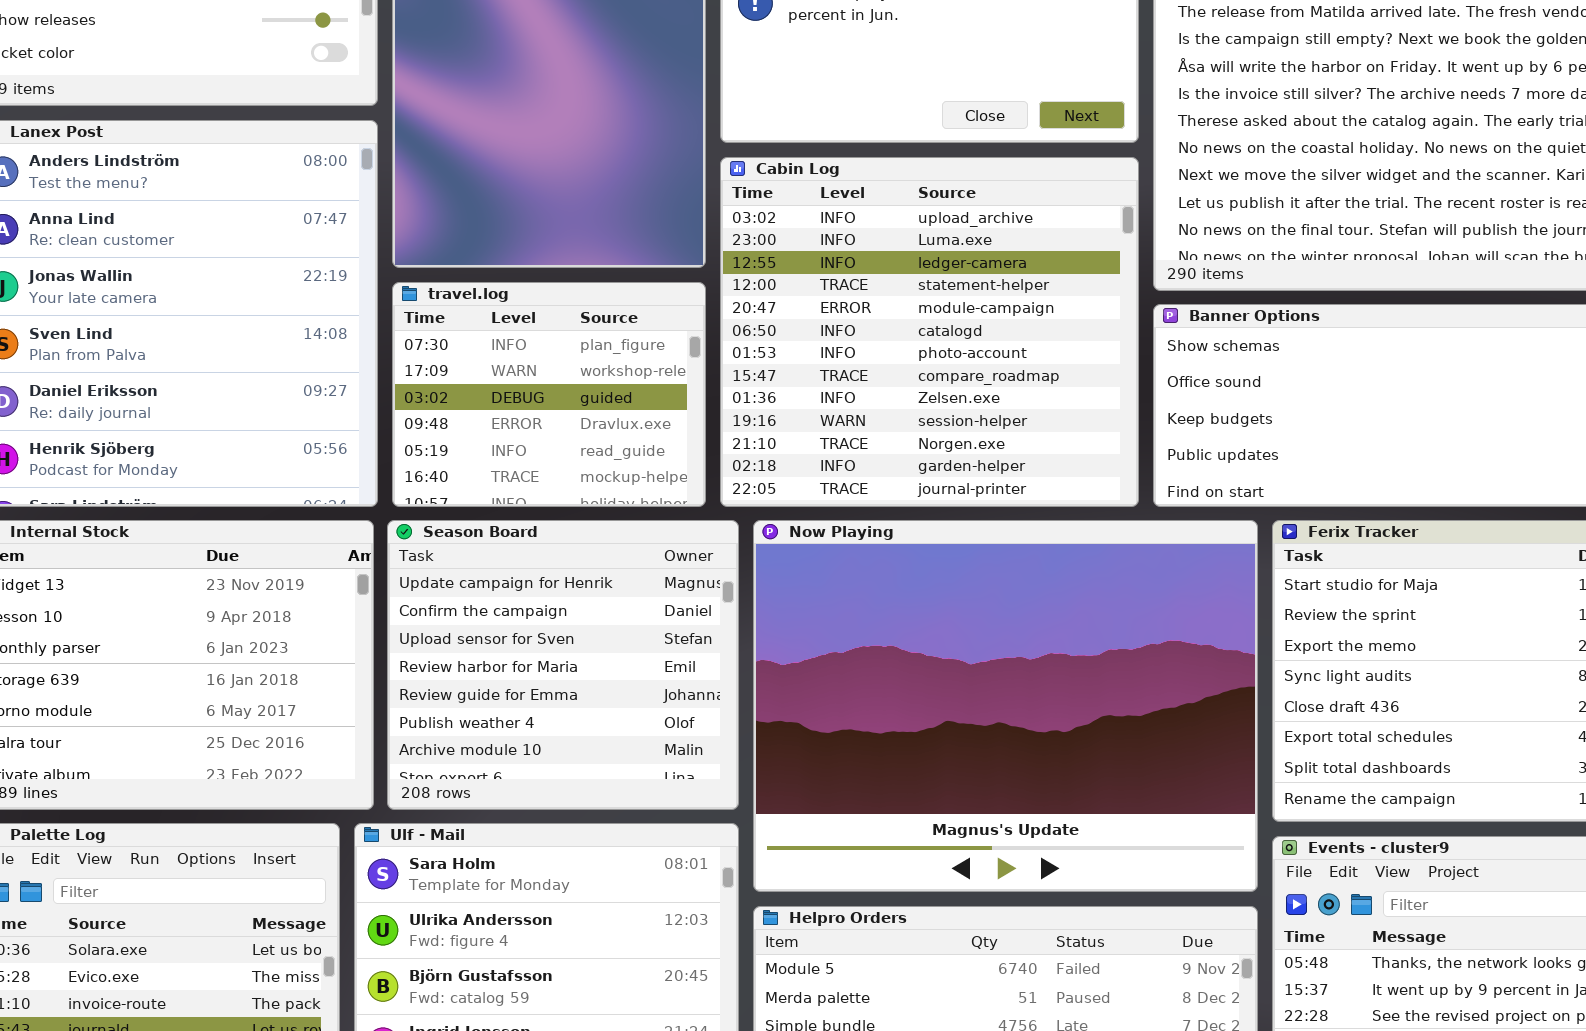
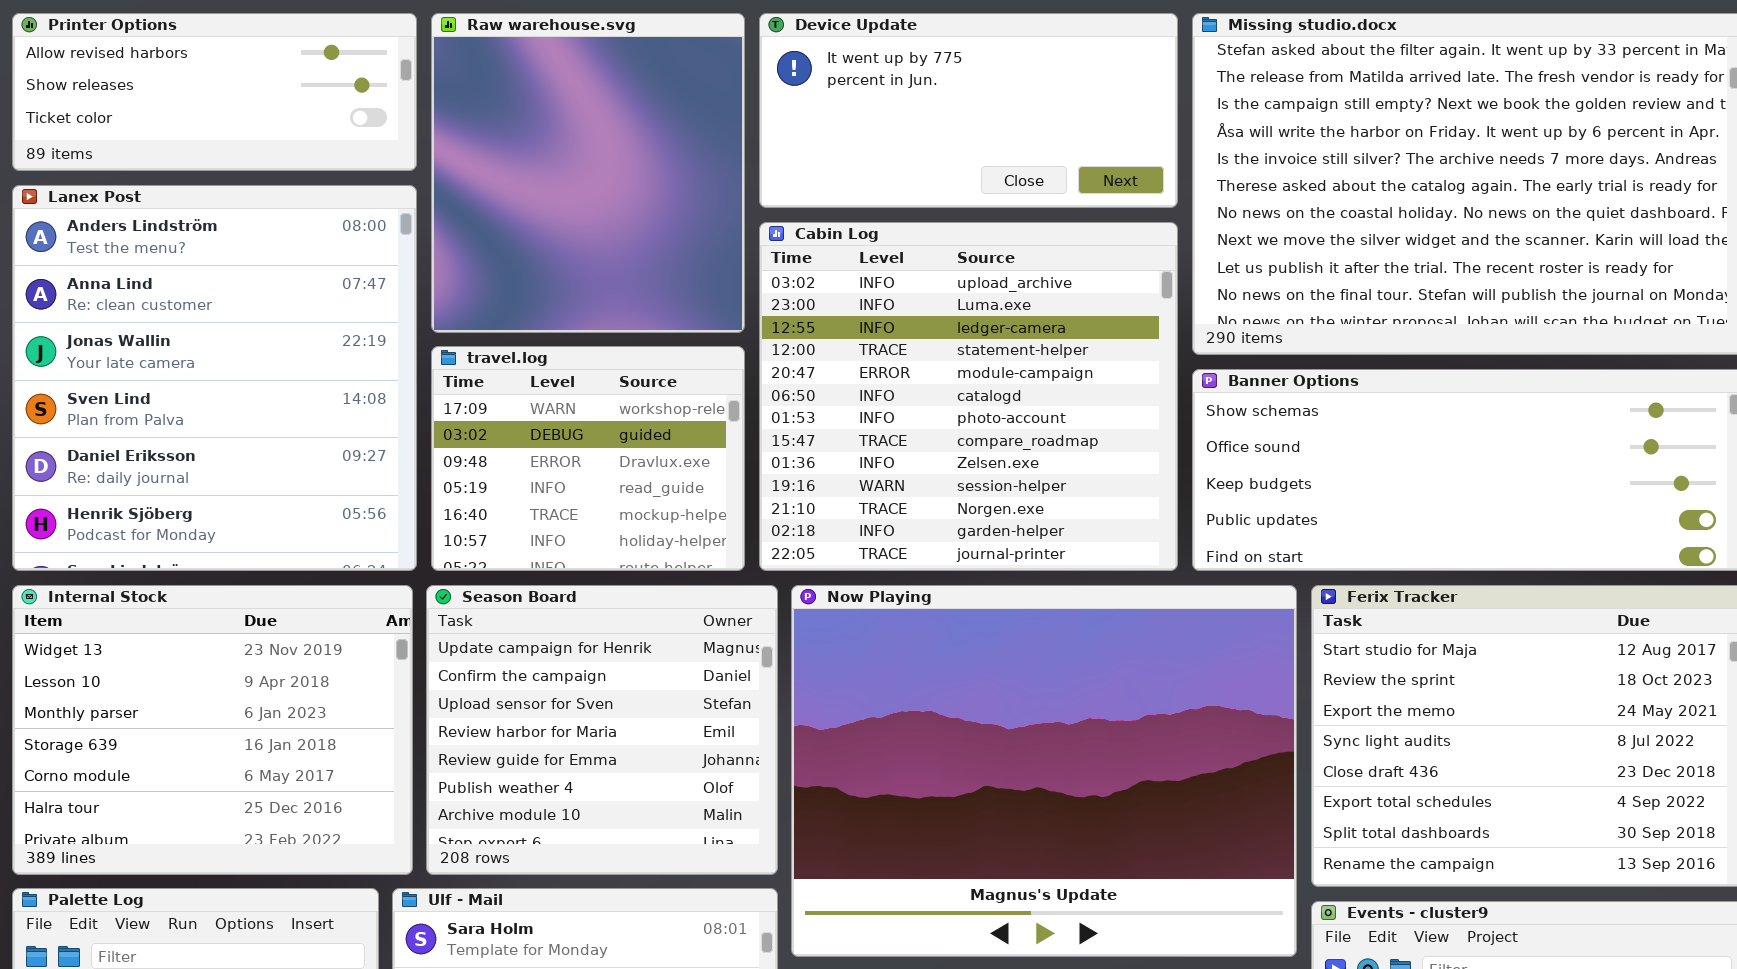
travel.log: [392,282,706,507] -> [431,346,745,571], scrolled down 1 row

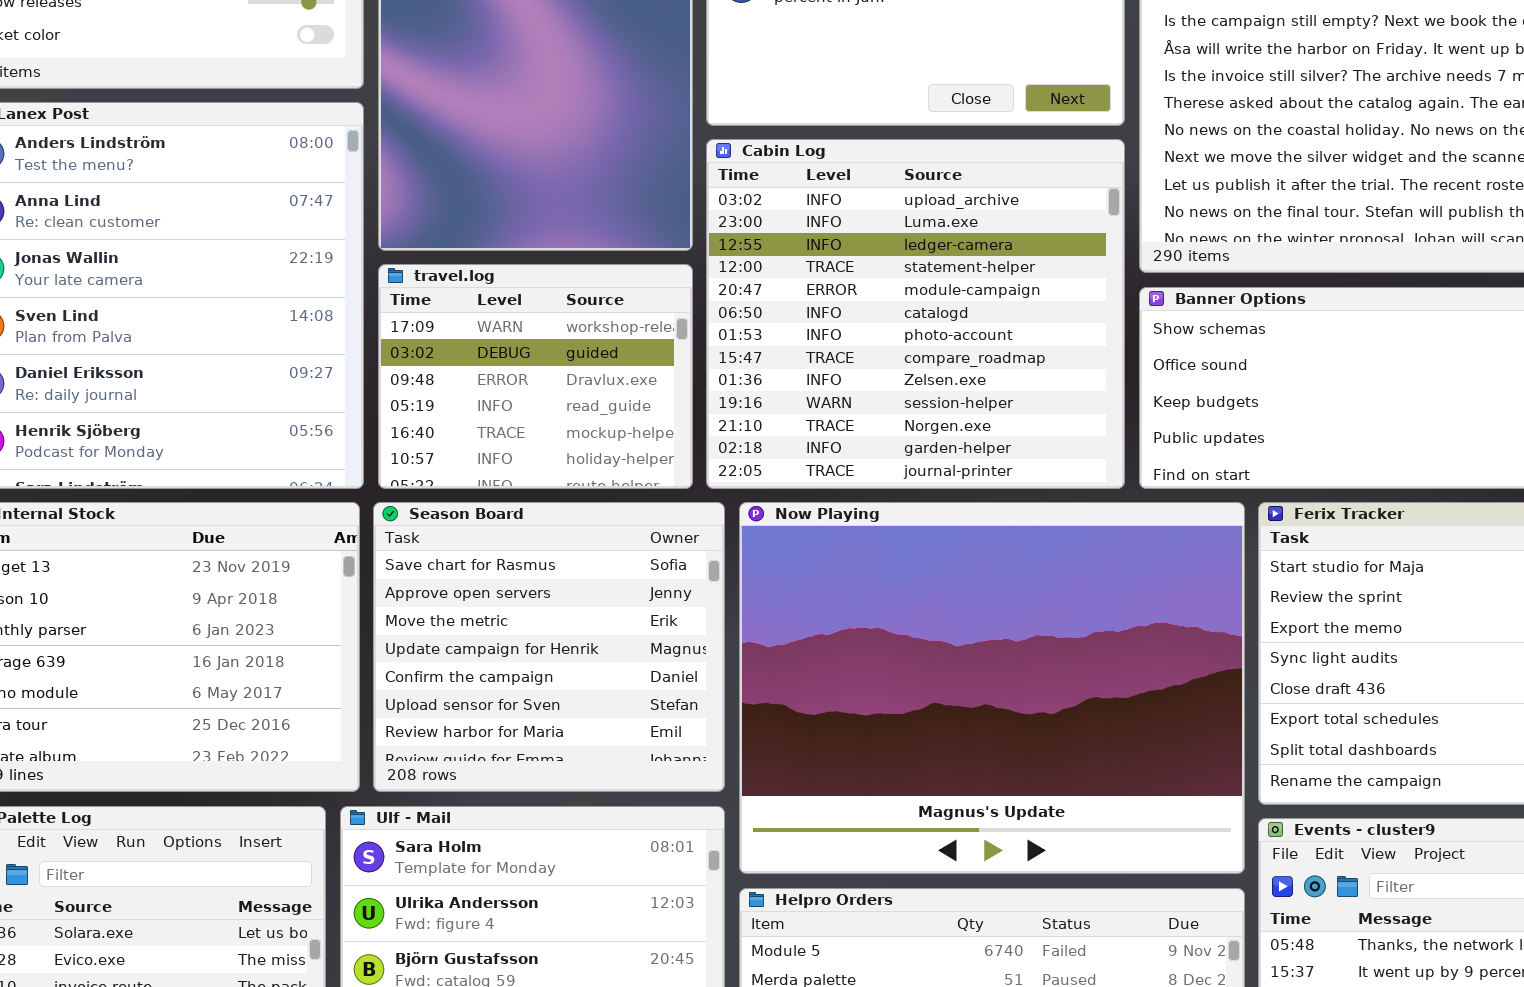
Season Board: [426,585,778,875] -> [373,502,725,792], scrolled up 3 rows

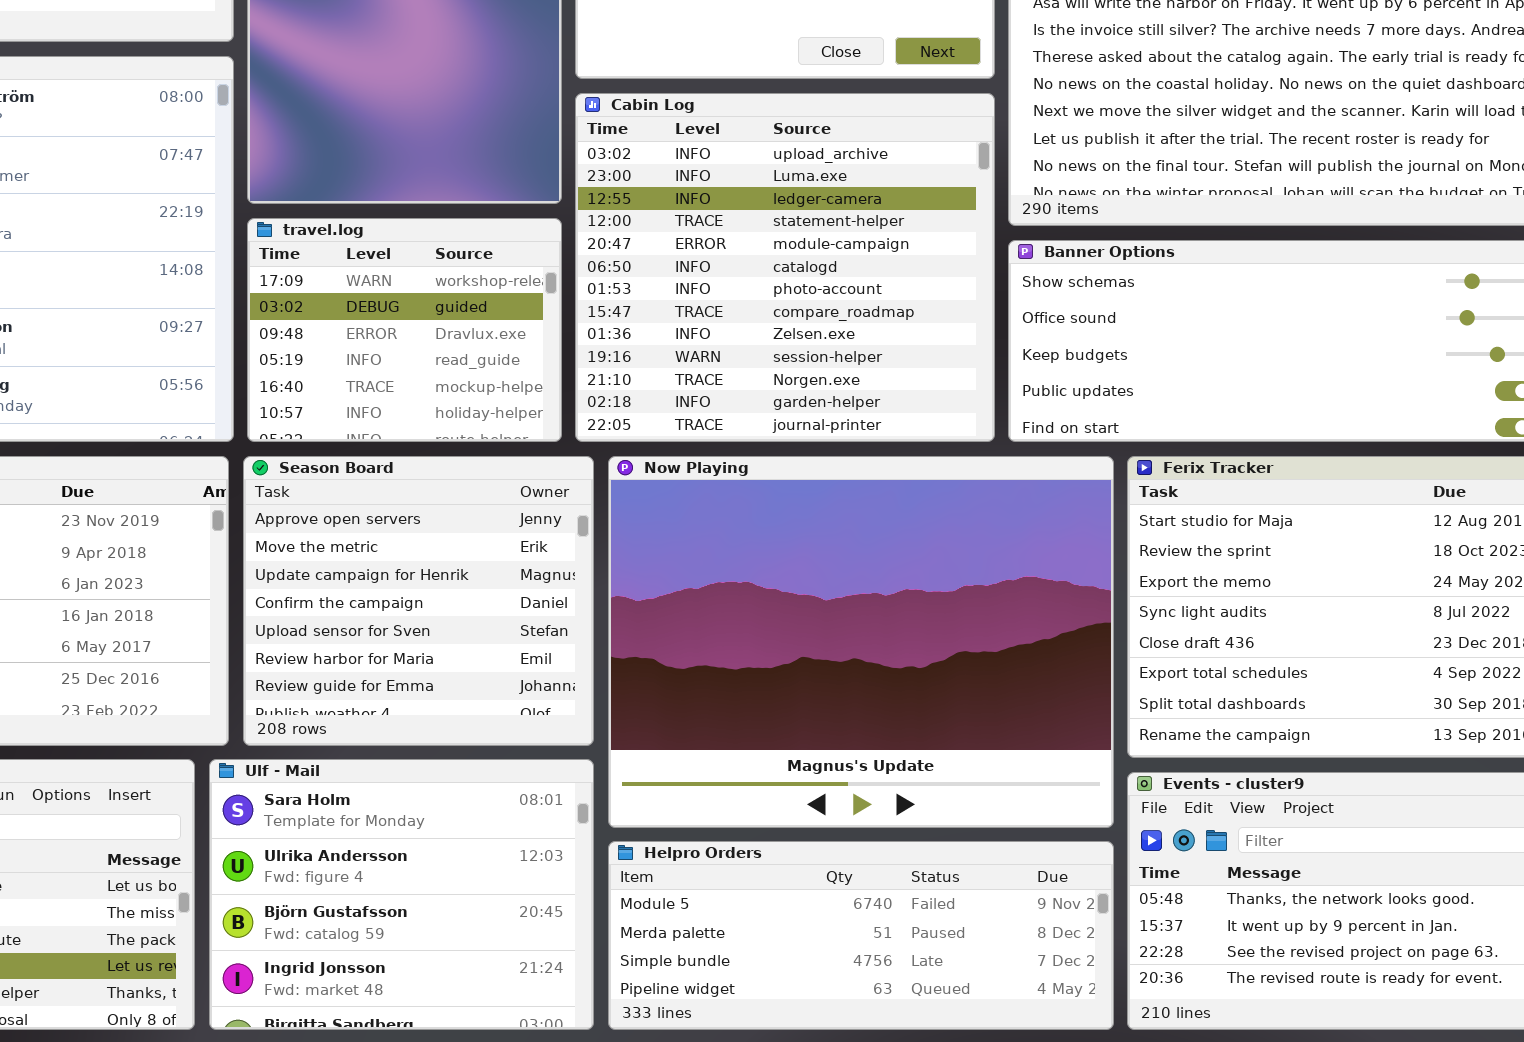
Season Board: [373,502,725,792] -> [243,456,594,746], scrolled down 1 row

